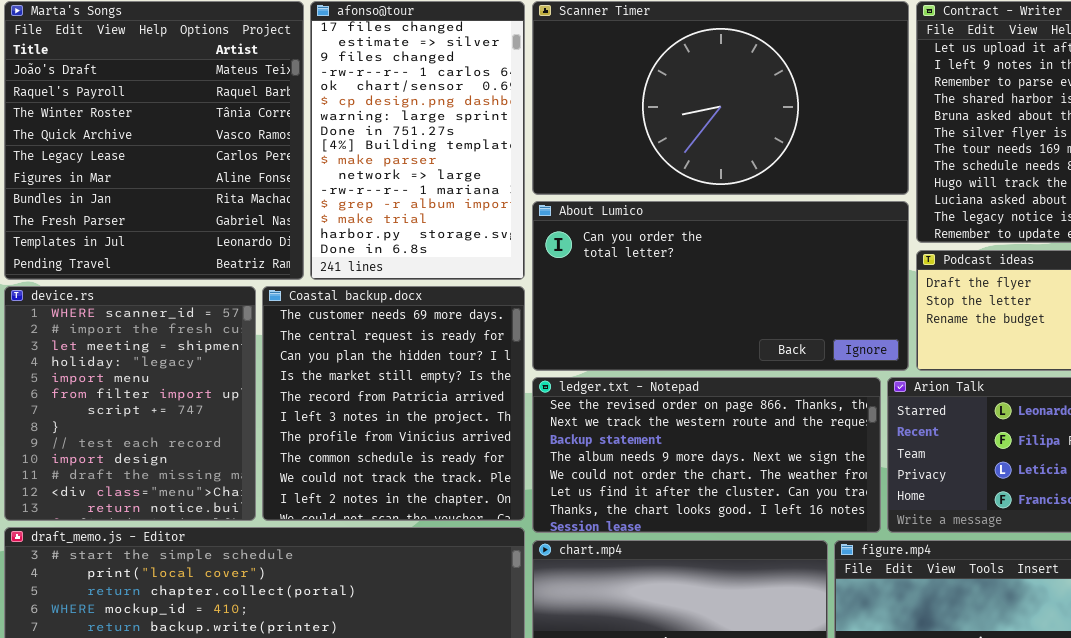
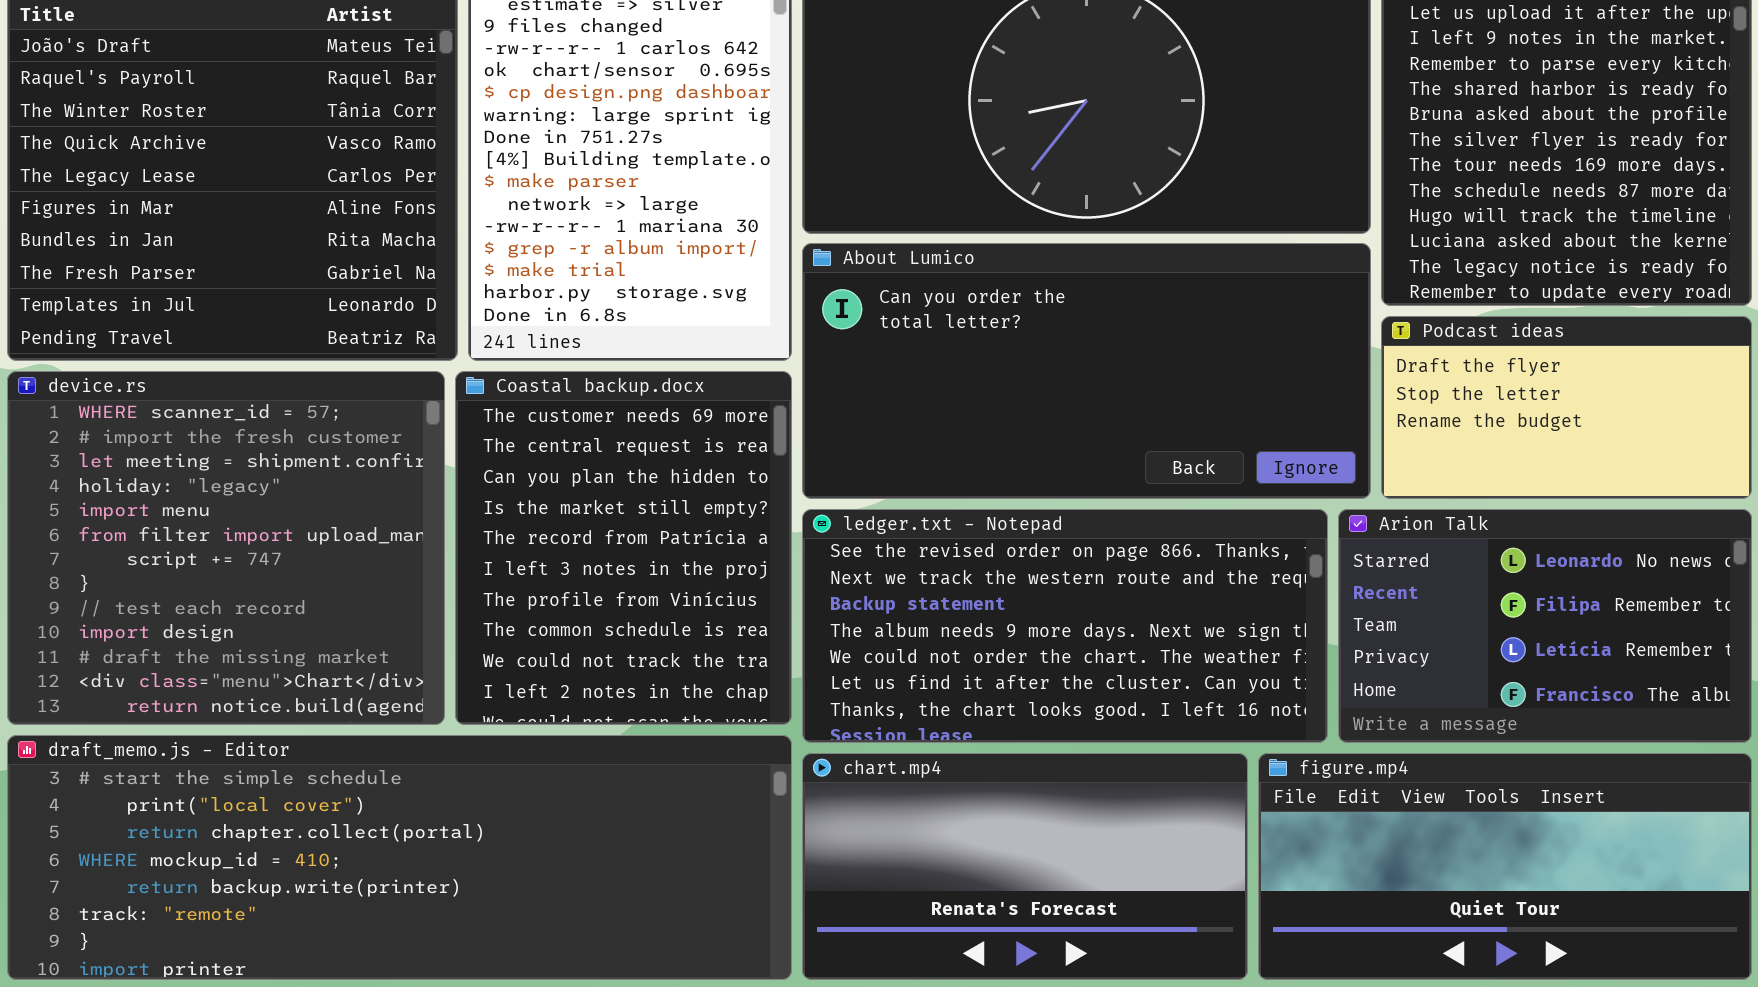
device.rs: [4,286,256,521] -> [7,371,445,725], resized
Coastal backup.docx: [262,286,525,521] -> [455,371,792,725], resized

